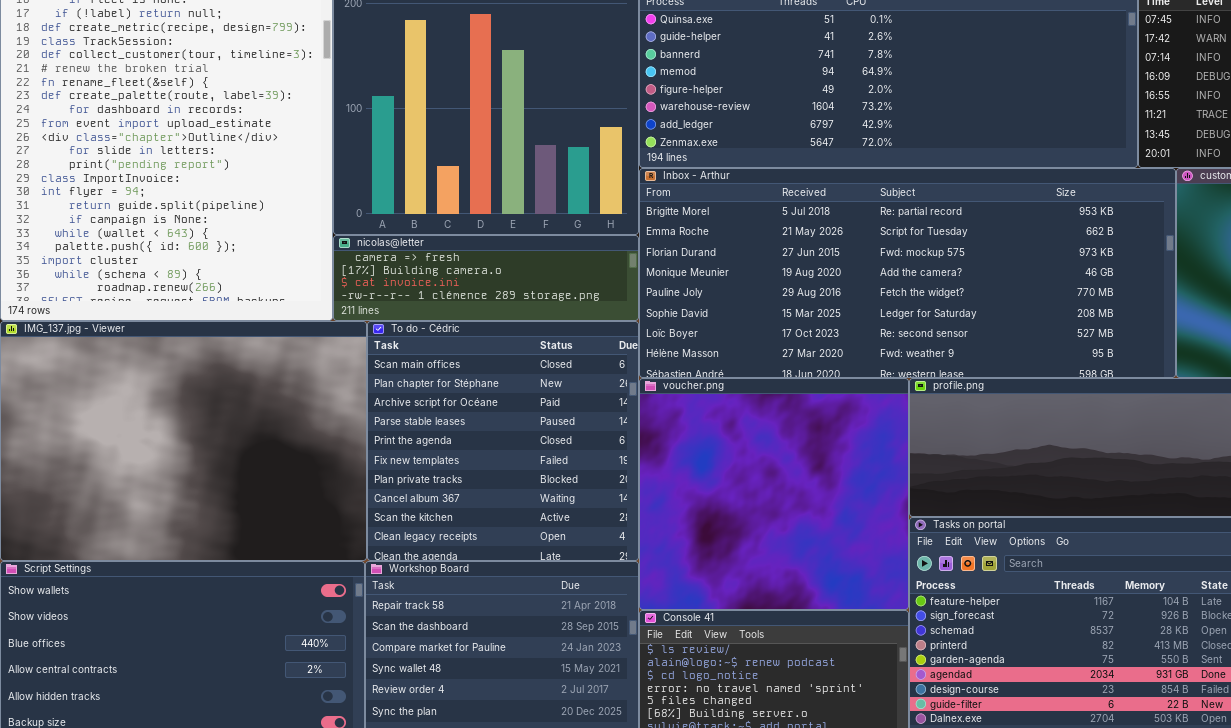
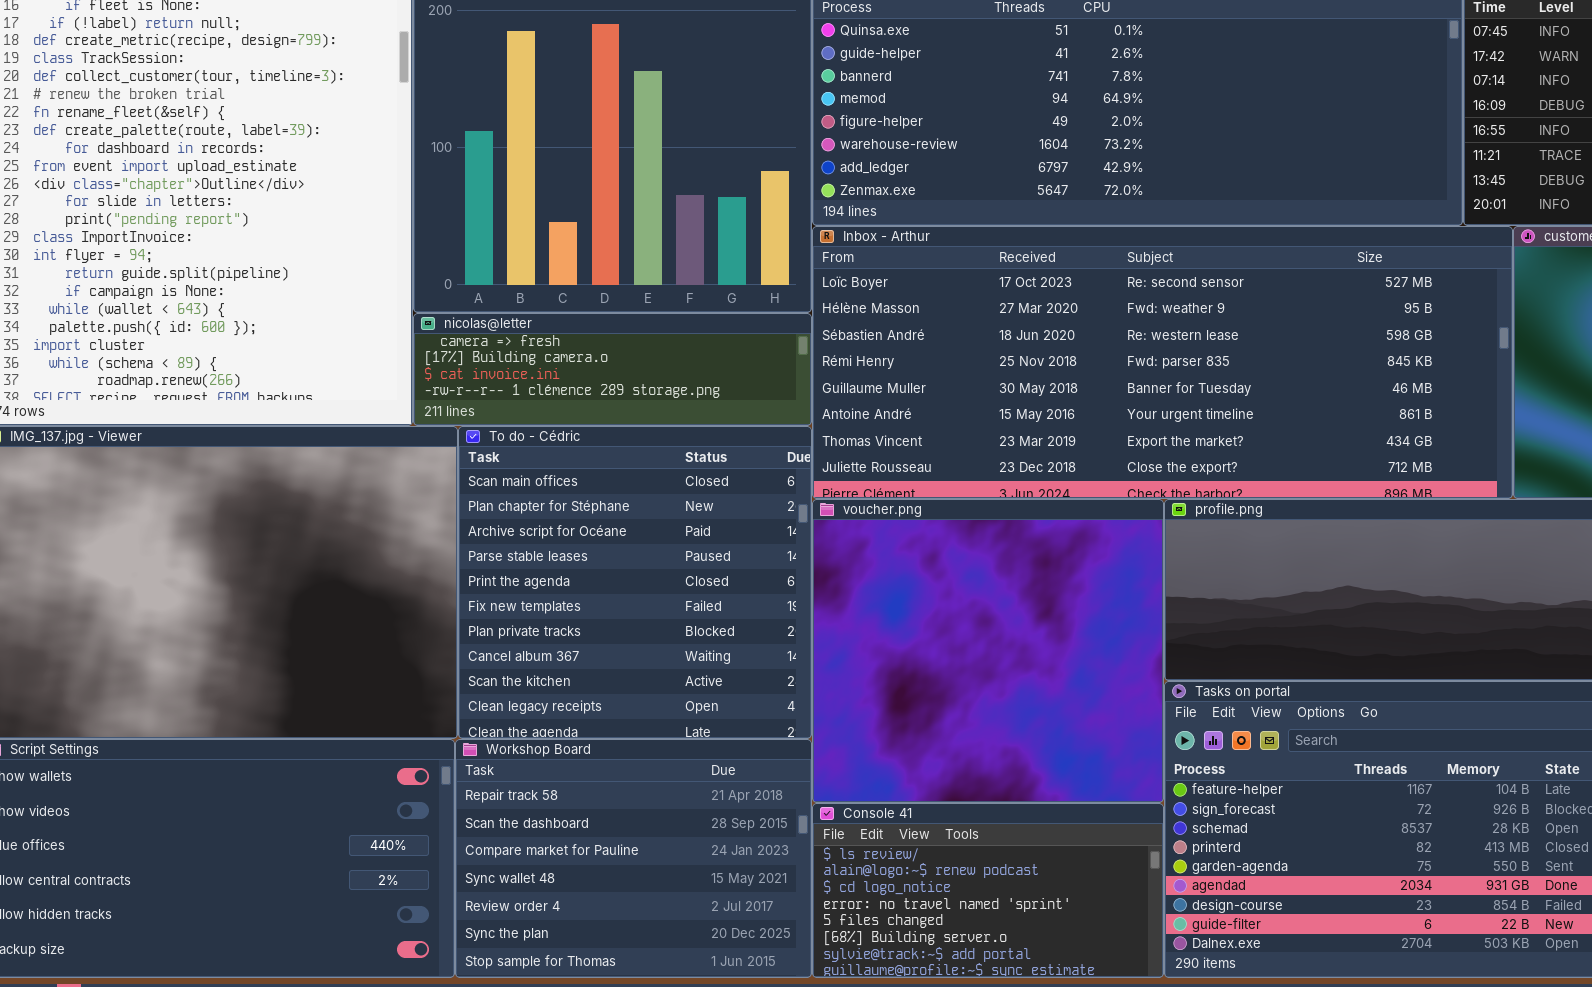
Inbox - Arthur: [639,168,1176,378] -> [812,226,1513,499], scrolled down 6 rows

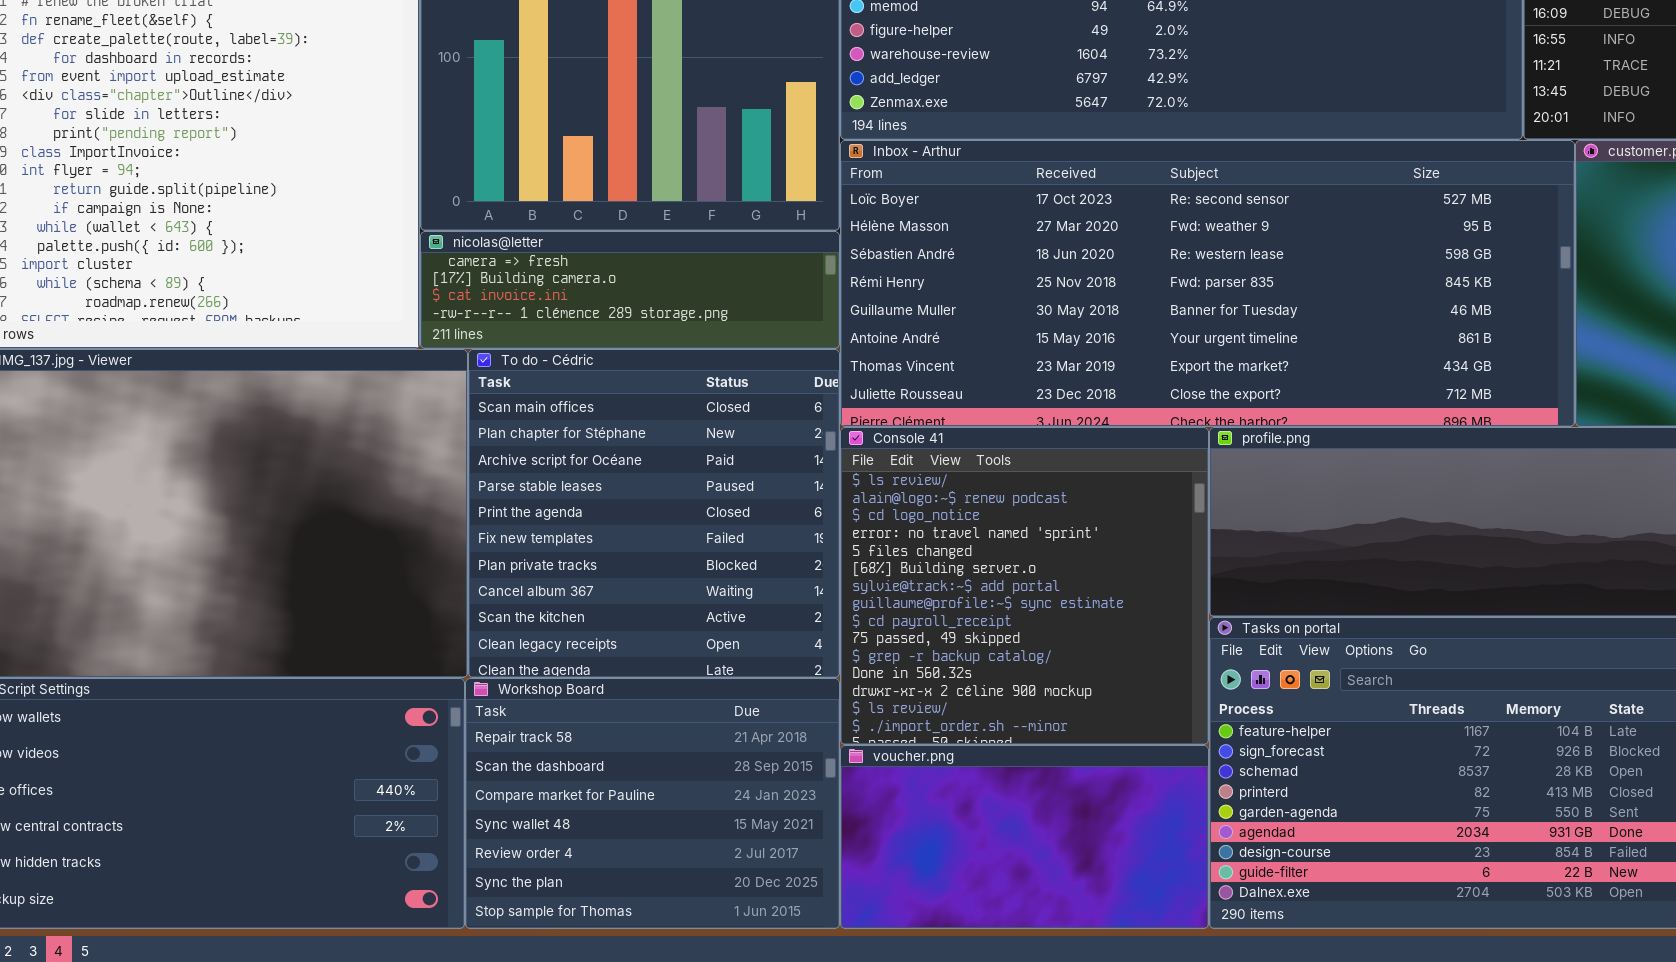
voucher.png: [812,499,1164,803] -> [840,745,1209,929], moved, resized
Console 41: [812,803,1164,978] -> [840,427,1209,745], moved, resized

